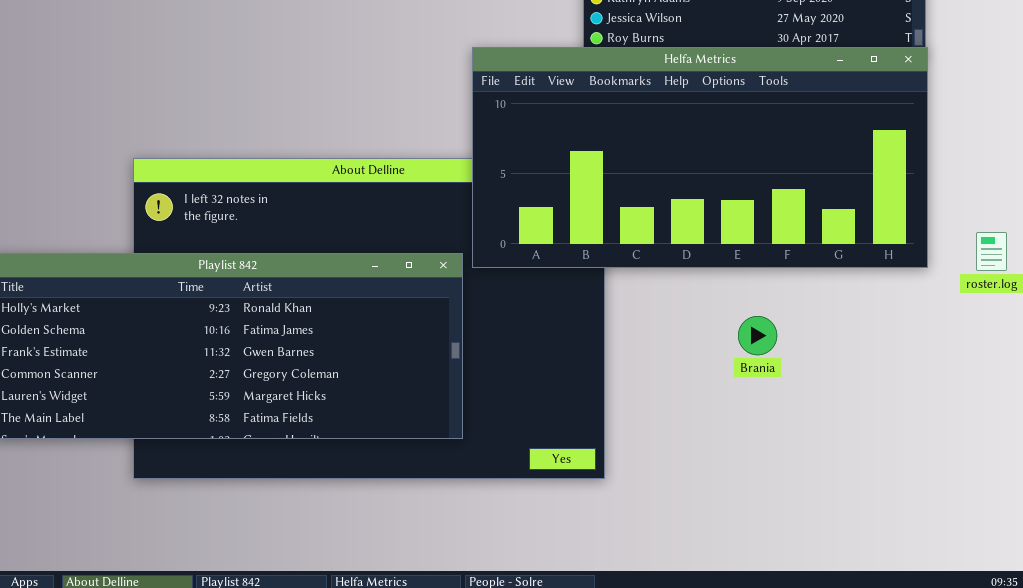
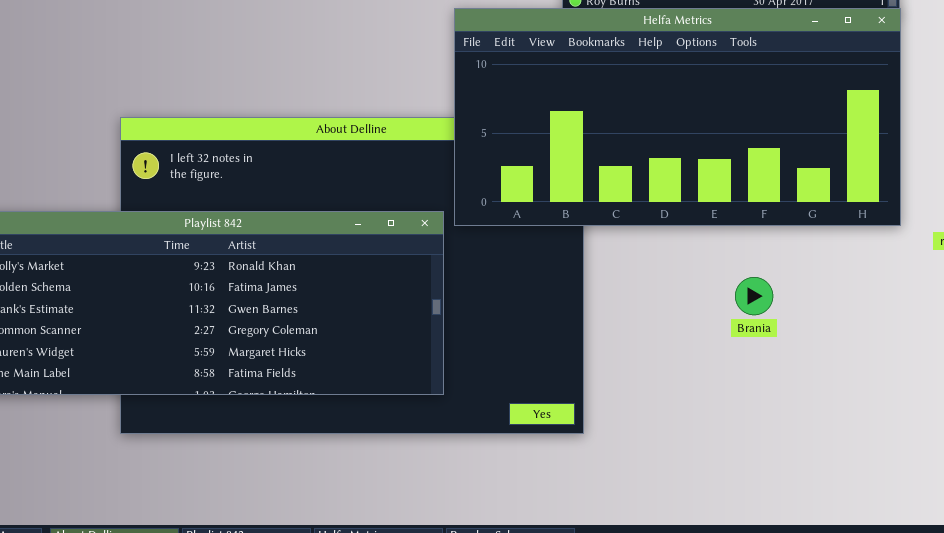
Brania: [738,316,777,355] -> [735,277,773,315], moved

